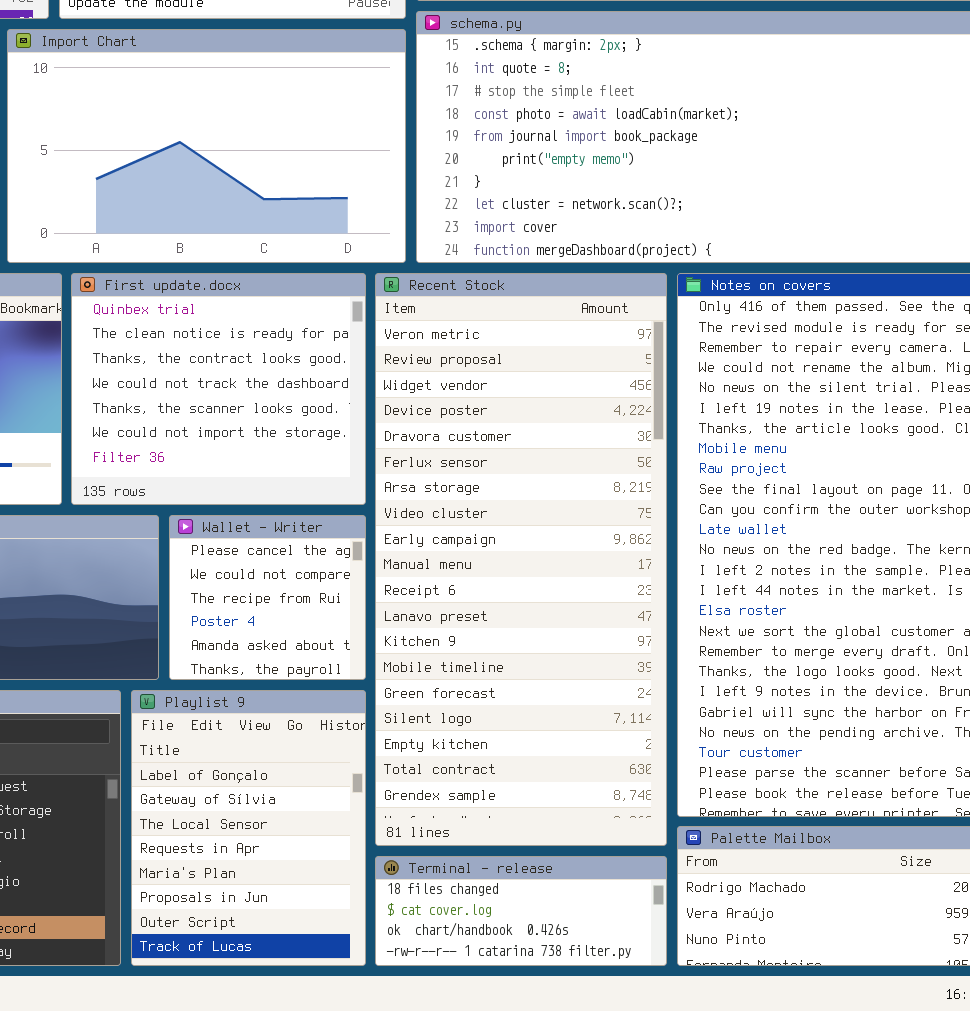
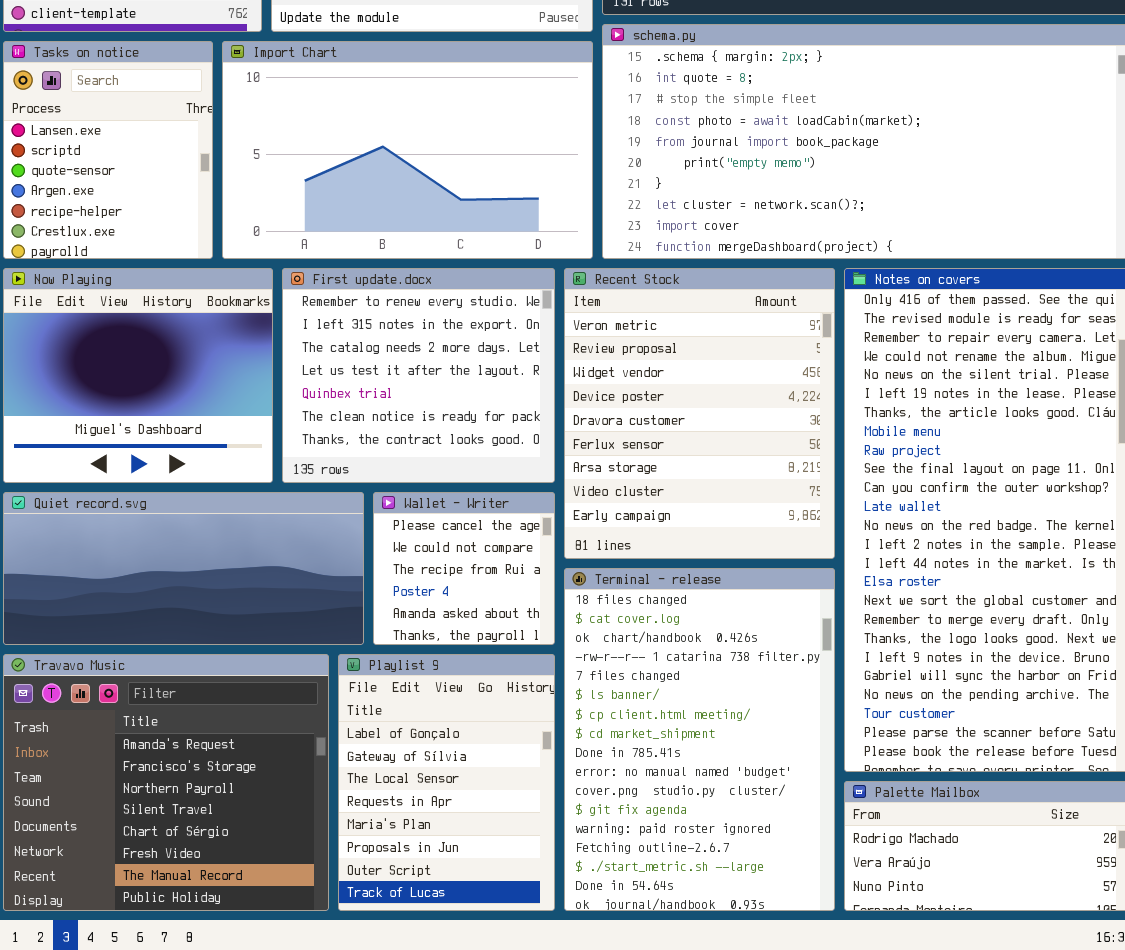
First update.docx: [71,273,366,505] -> [282,268,555,483], scrolled up 4 rows
Recent Stock: [375,273,667,846] -> [564,268,835,559], resized
Terminal - release: [375,856,667,966] -> [564,568,835,911], resized

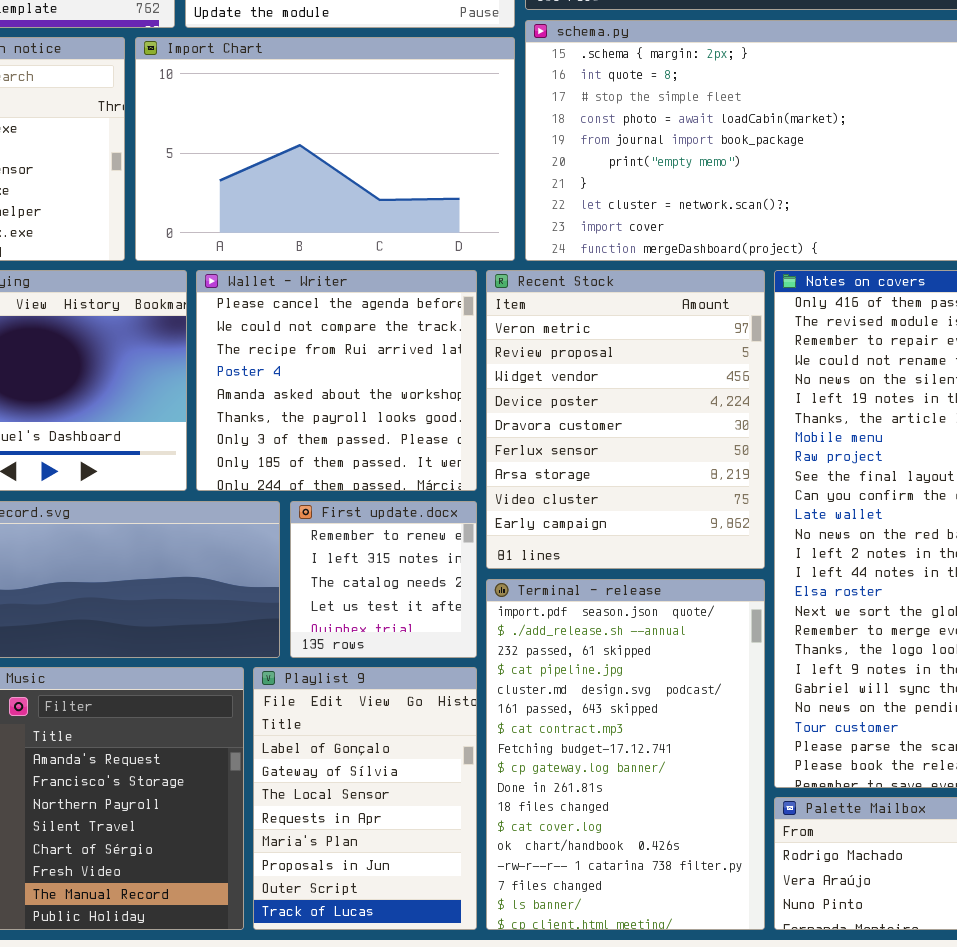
First update.docx: [282,268,555,483] -> [290,501,477,658], moved, resized
Wallet - Writer: [373,492,555,645] -> [196,270,477,491], moved, resized
Terminal - release: [564,568,835,911] -> [486,579,765,930], scrolled up 10 rows

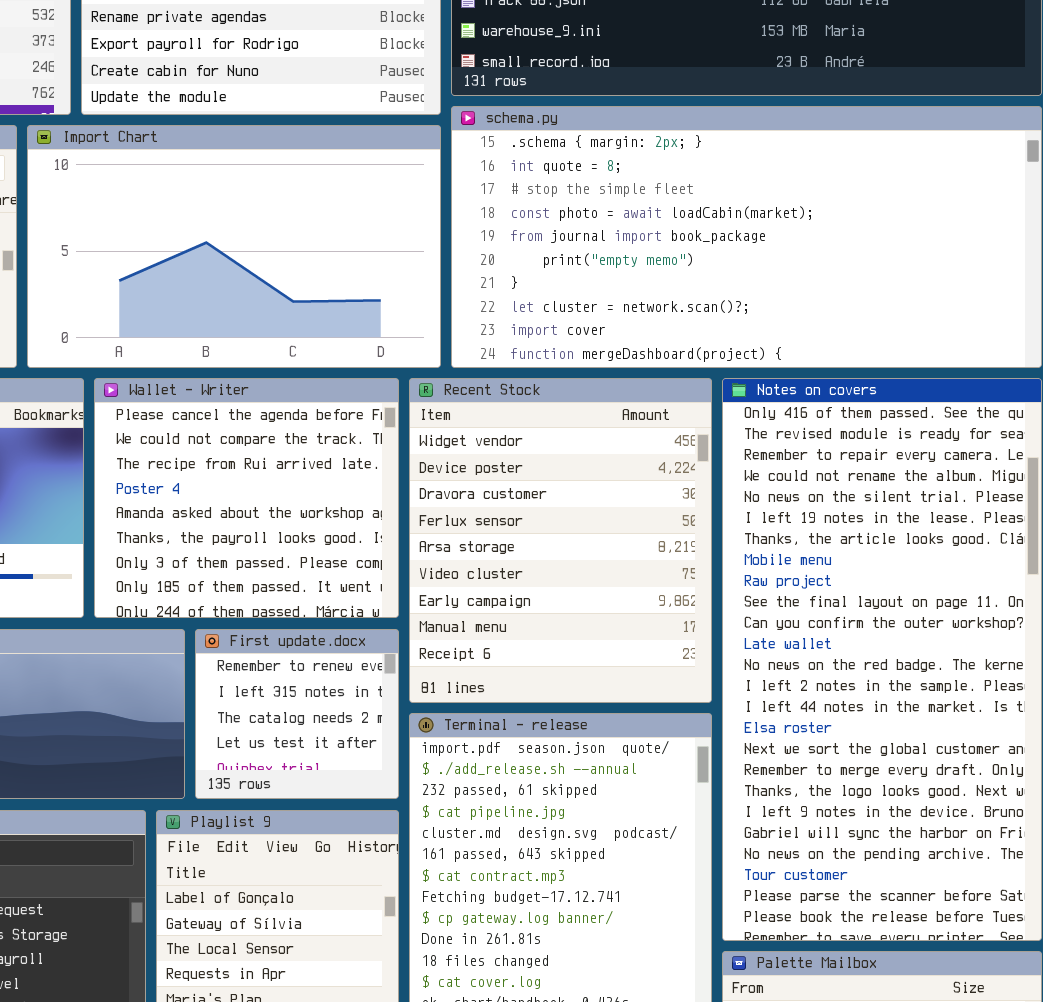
Recent Stock: [486,270,765,569] -> [409,378,712,703], scrolled down 2 rows

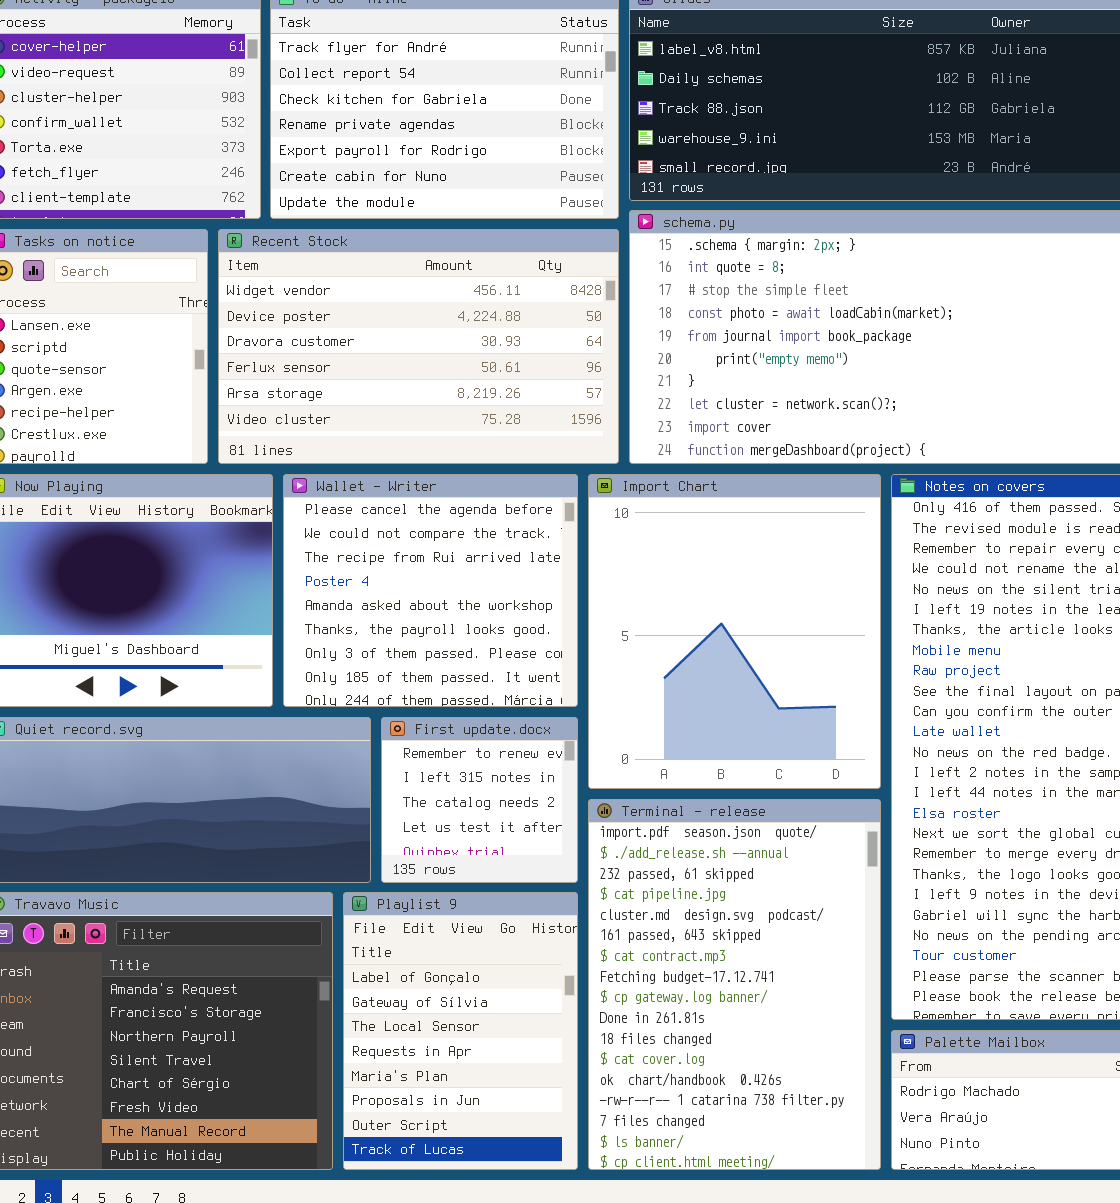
Import Chart: [27,125,441,368] -> [588,474,881,789], moved, resized
Recent Stock: [409,378,712,703] -> [218,229,619,464], moved, resized

